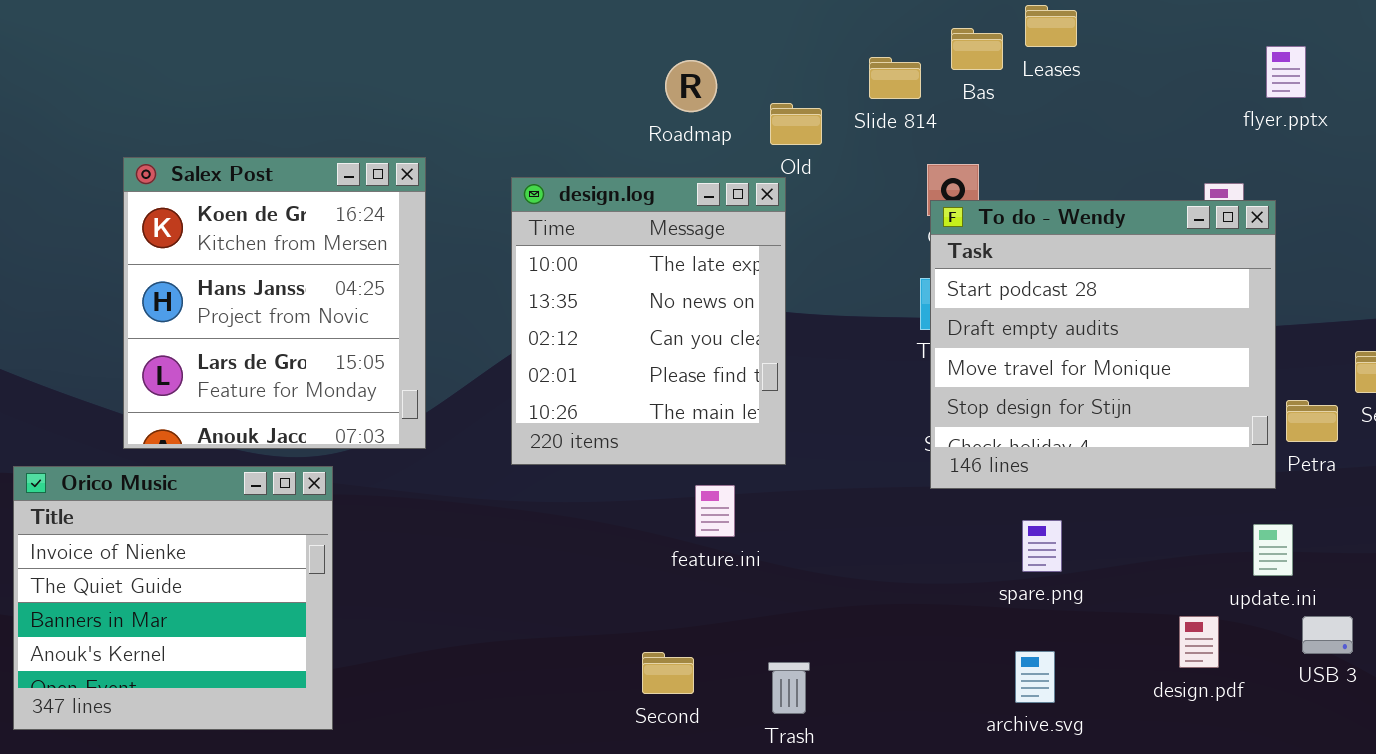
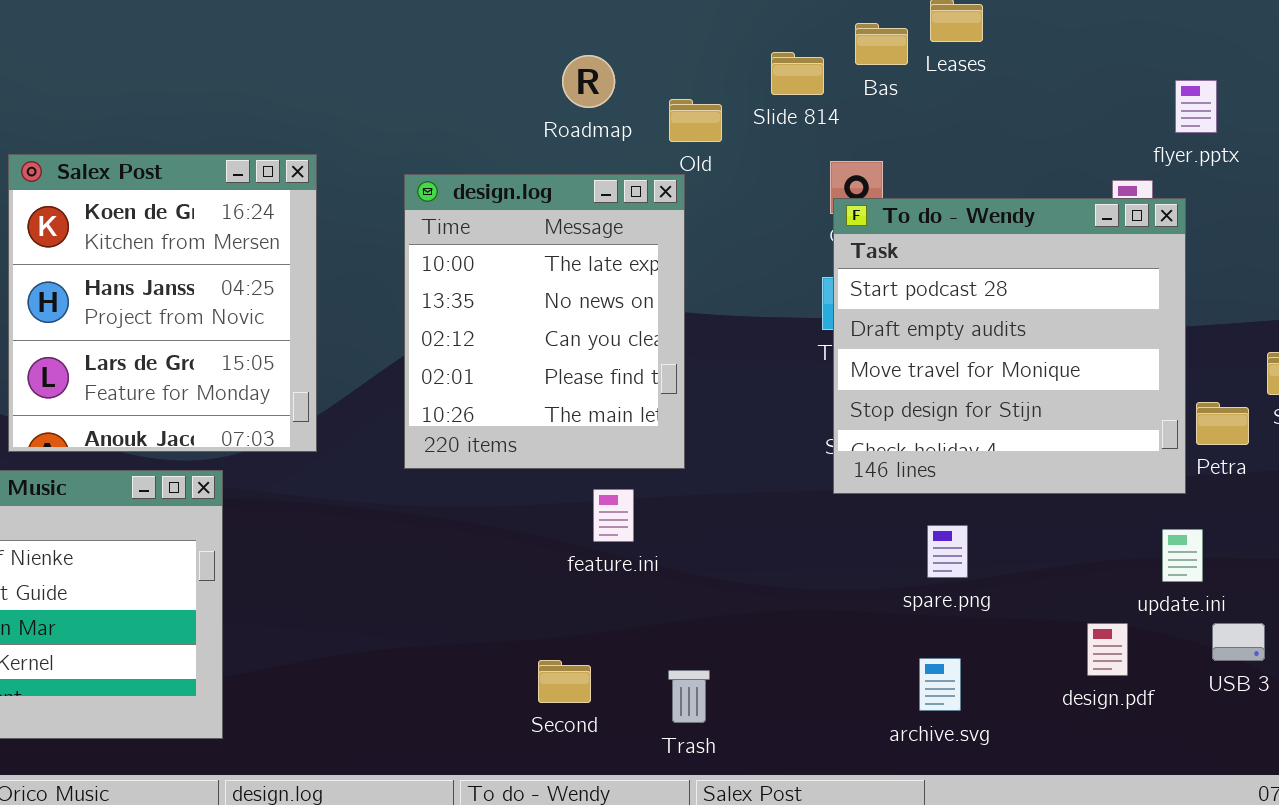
flyer.pptx: [1266,46,1306,98] -> [1175,80,1217,133], moved

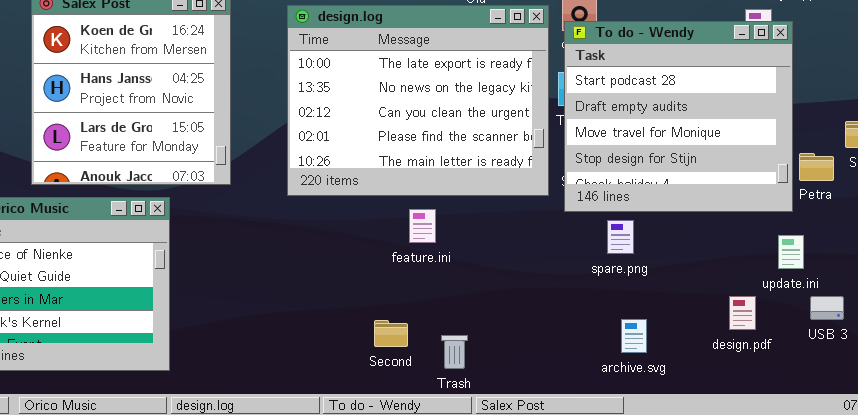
design.log: [404,174,685,469] -> [287,5,549,196], resized
spare.png: [927,525,968,578] -> [607,220,634,254], moved
Trash: [668,670,710,723] -> [441,335,468,369], moved

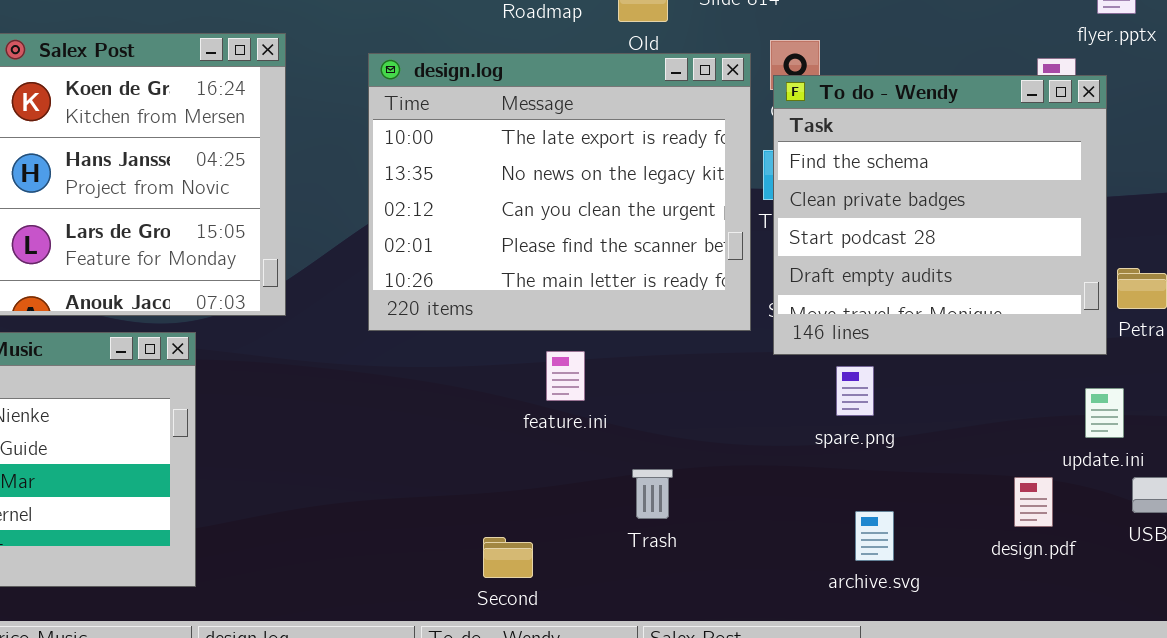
To do - Wendy: [564,21,793,212] -> [773,75,1107,355], scrolled up 2 rows
Second: [374,320,408,347] -> [483,537,533,578], moved
Trash: [441,335,468,369] -> [632,469,673,519], moved

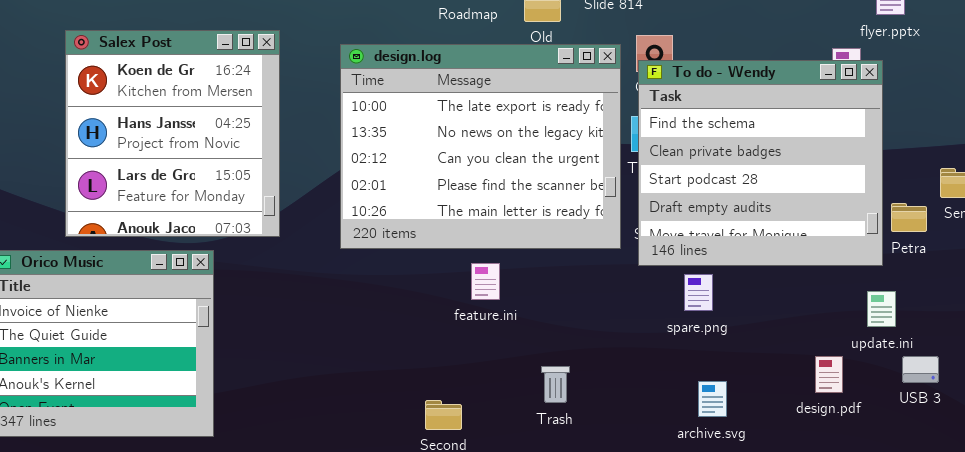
Trash: [632,469,673,519] -> [541,366,570,403], moved

